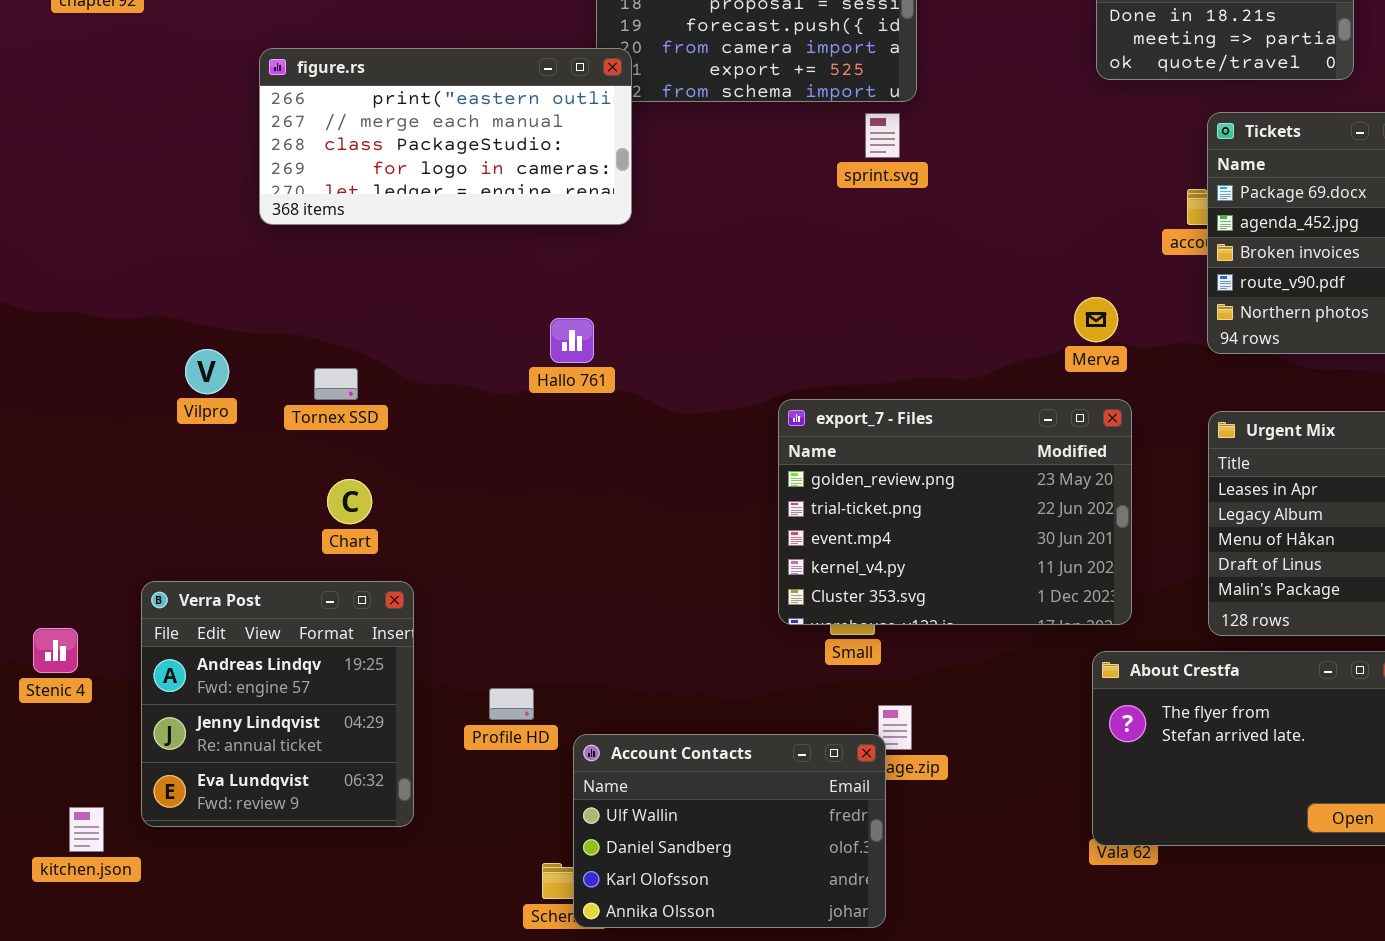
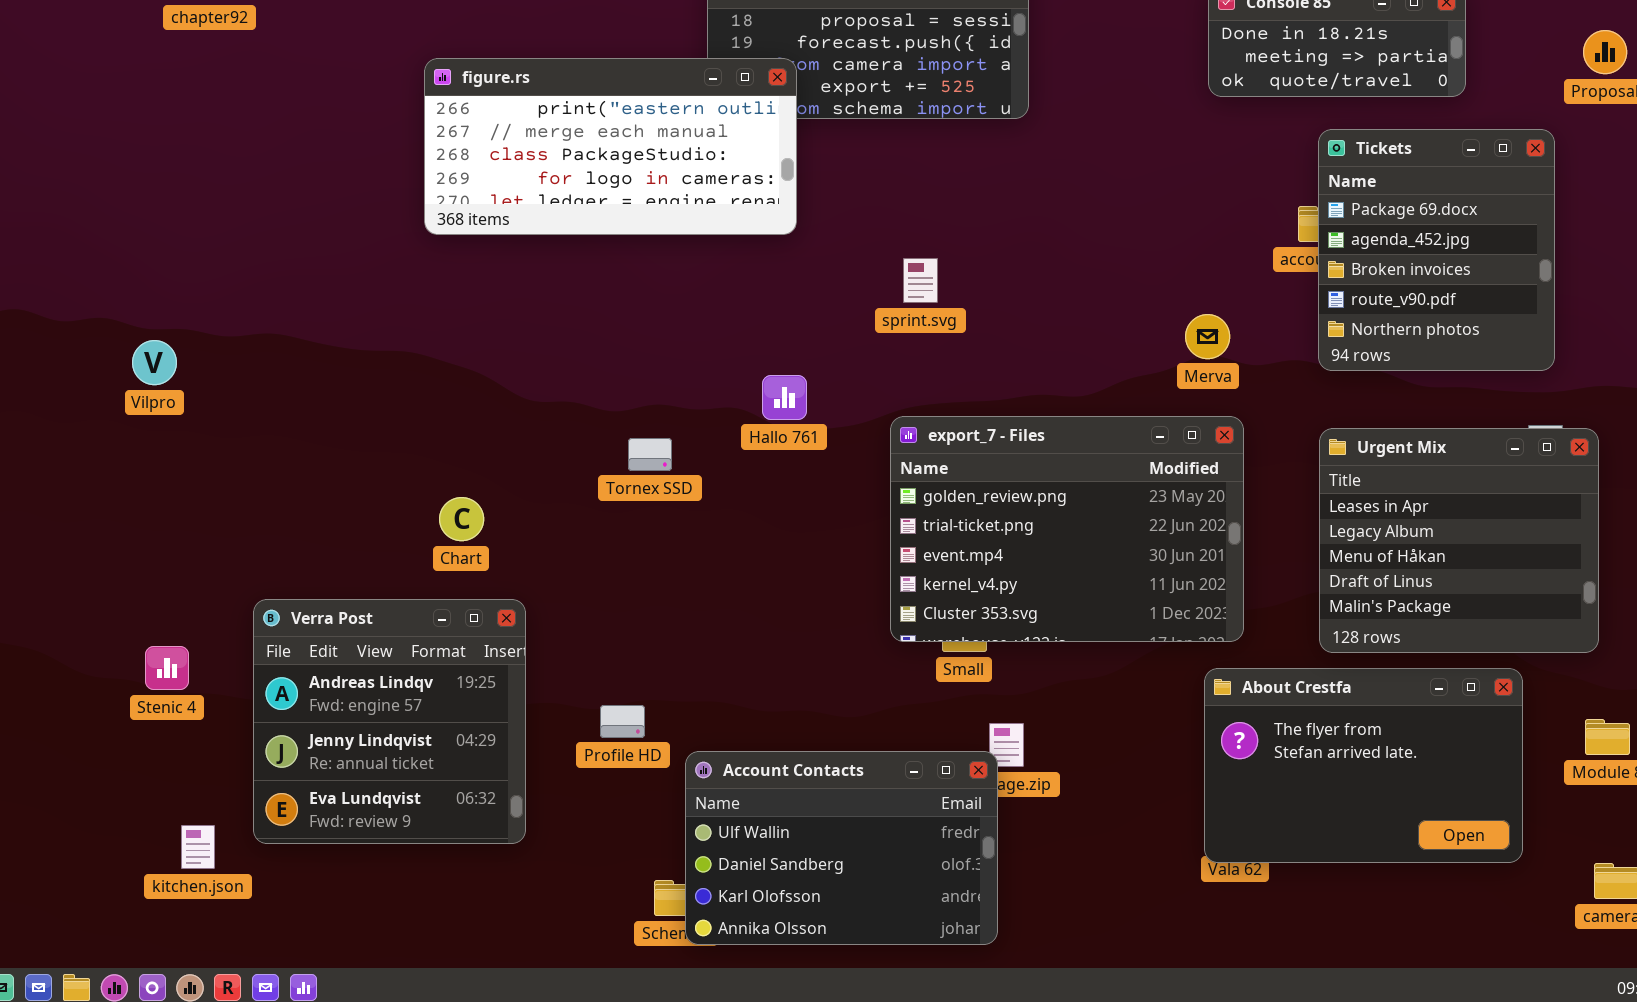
figure.rs: [259,48,632,225] -> [424,58,797,235], moved
sprint.svg: [865,113,900,158] -> [903,258,938,303], moved
Hallo 761: [550,318,594,363] -> [762,375,807,420], moved
Vilpro: [185,349,229,394] -> [132,340,177,385], moved
Tornex SSD: [314,368,358,400] -> [628,438,672,471], moved

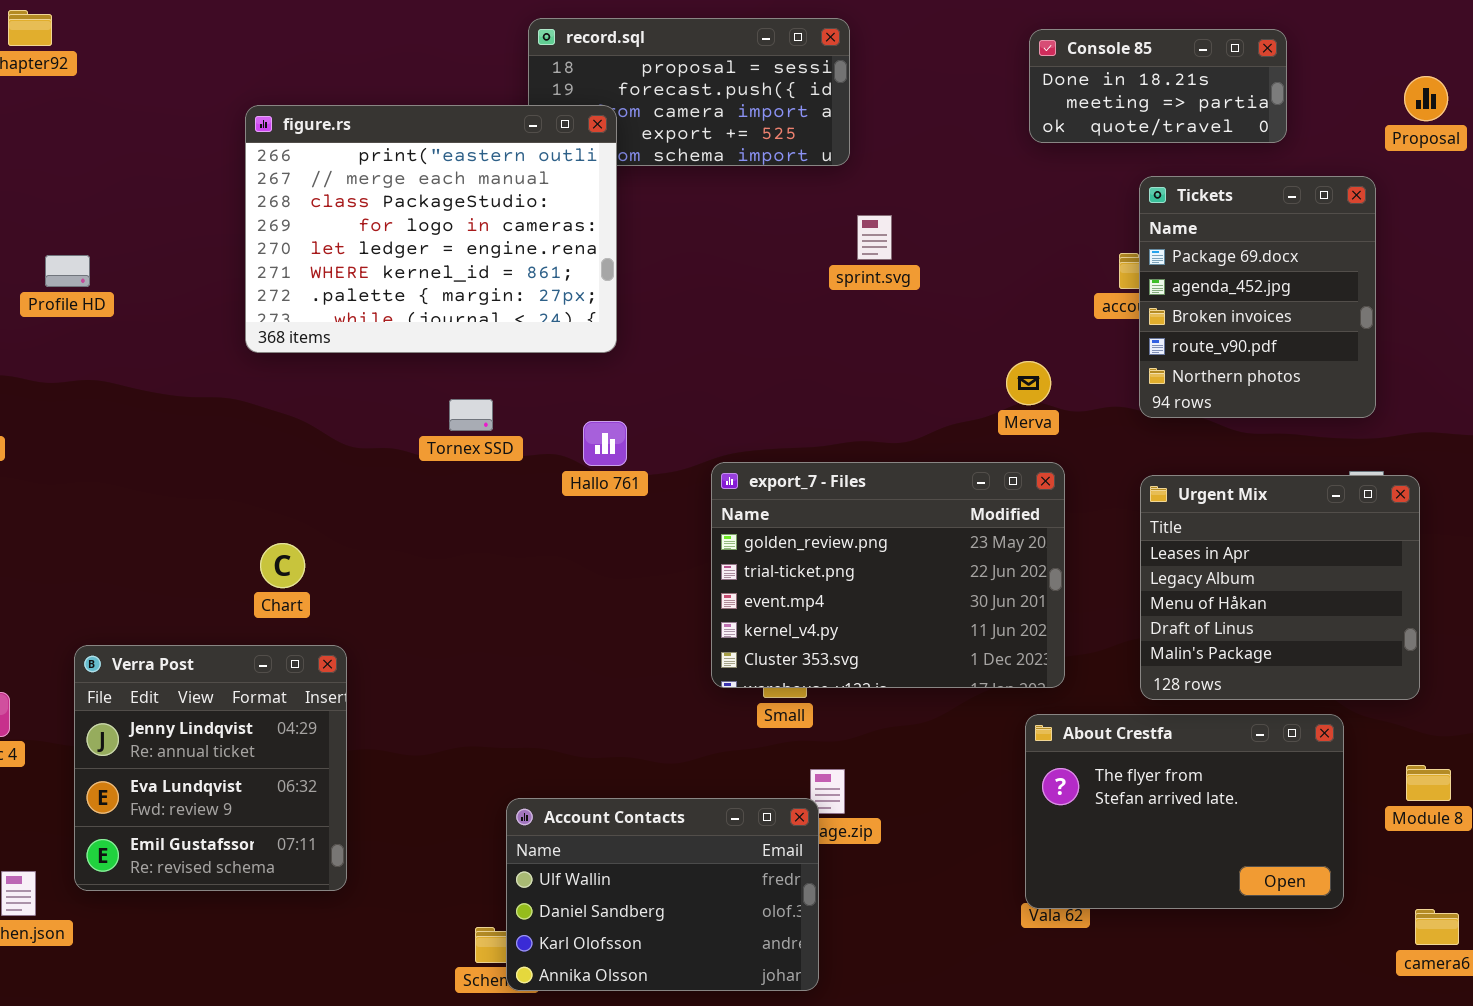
figure.rs: [424,58,797,235] -> [245,105,617,353], resized
sprint.svg: [903,258,938,303] -> [857,215,892,260], moved
Tornex SSD: [628,438,672,471] -> [449,399,493,431], moved
Verra Post: [253,599,526,844] -> [74,645,347,891], scrolled down 1 row
Profile HD: [600,705,645,738] -> [45,255,90,287], moved

